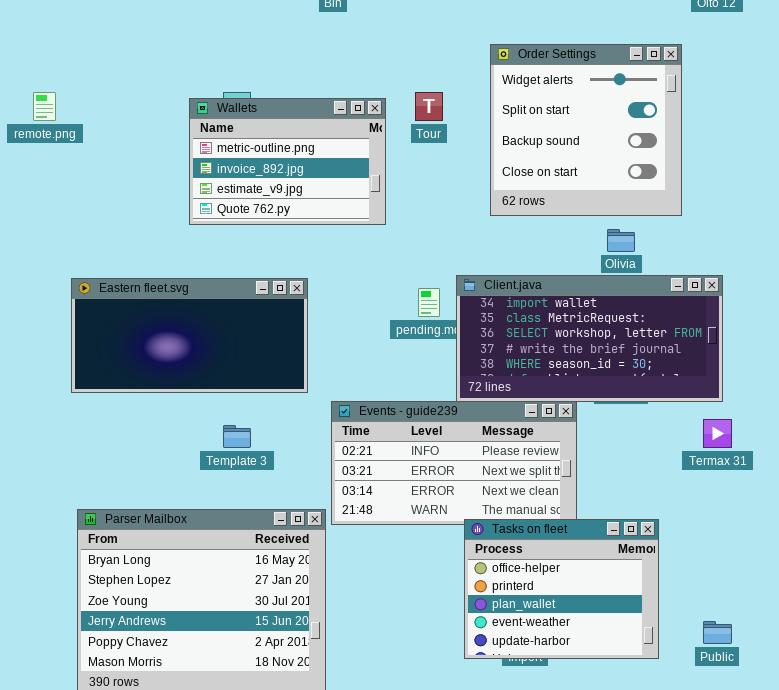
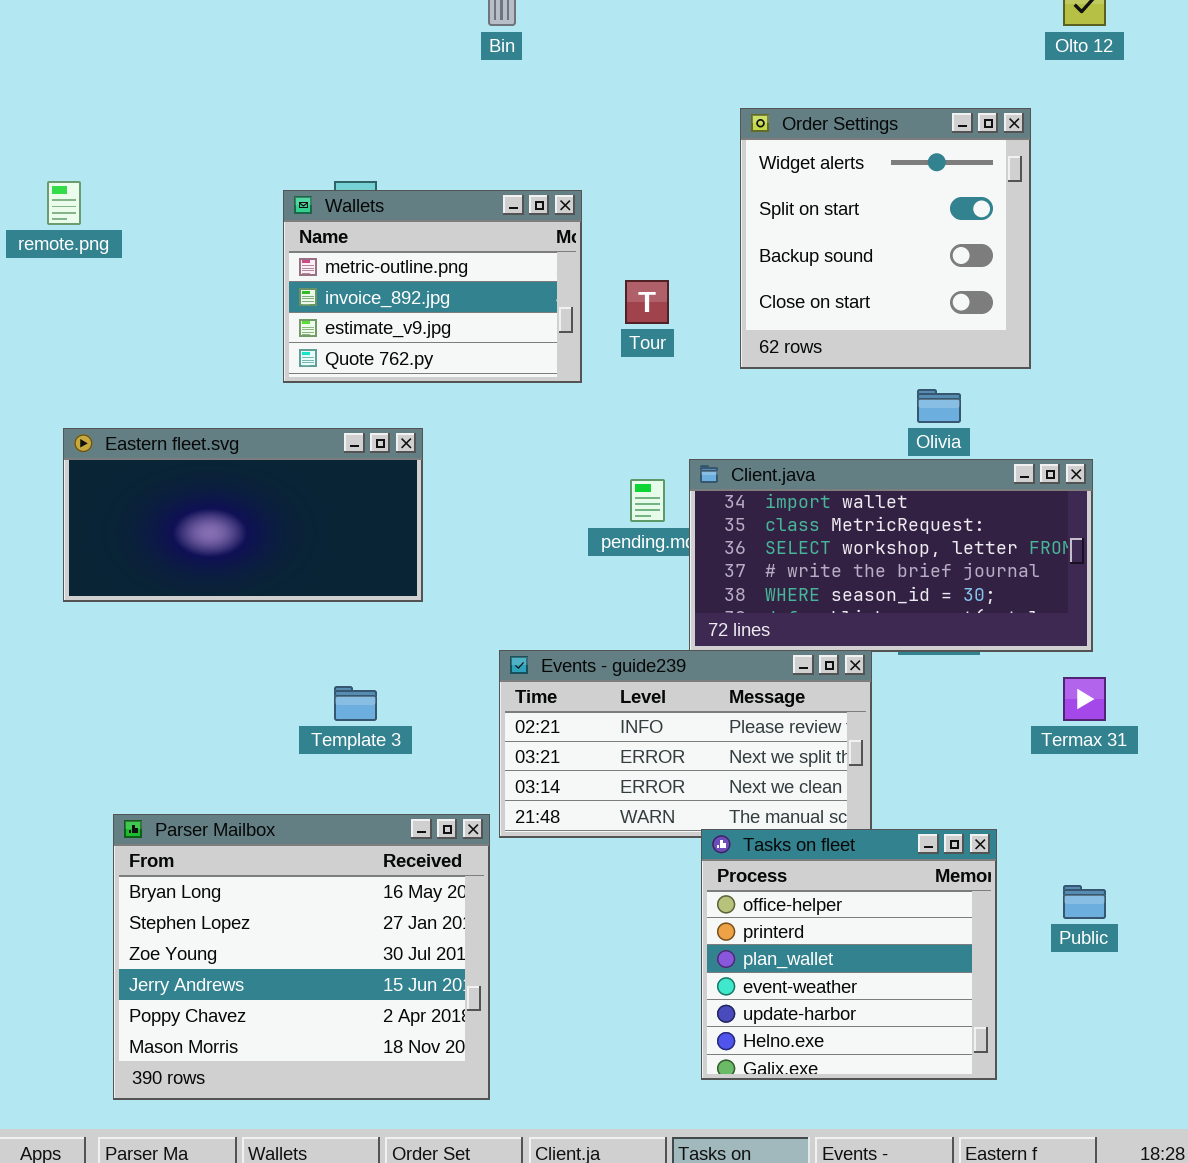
Tour: [415,92,443,121] -> [625,280,669,324], moved
Eastern fleet.svg: [71,278,308,393] -> [63,428,423,602], moved
Tasks on fleet: [464,519,659,659] -> [701,829,997,1080], resized
Public: [703,621,732,644] -> [1063,885,1106,919], moved

